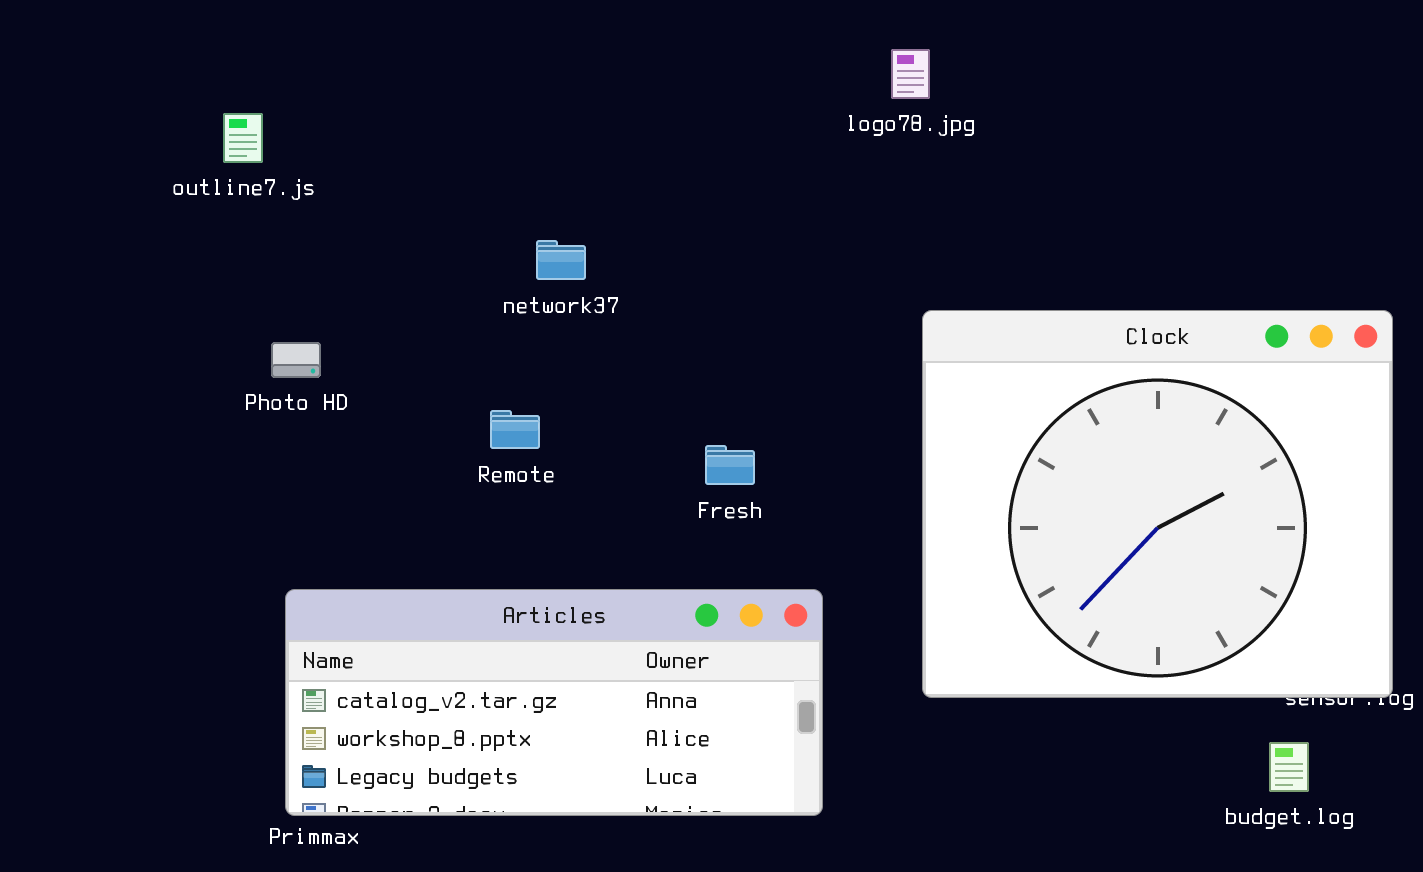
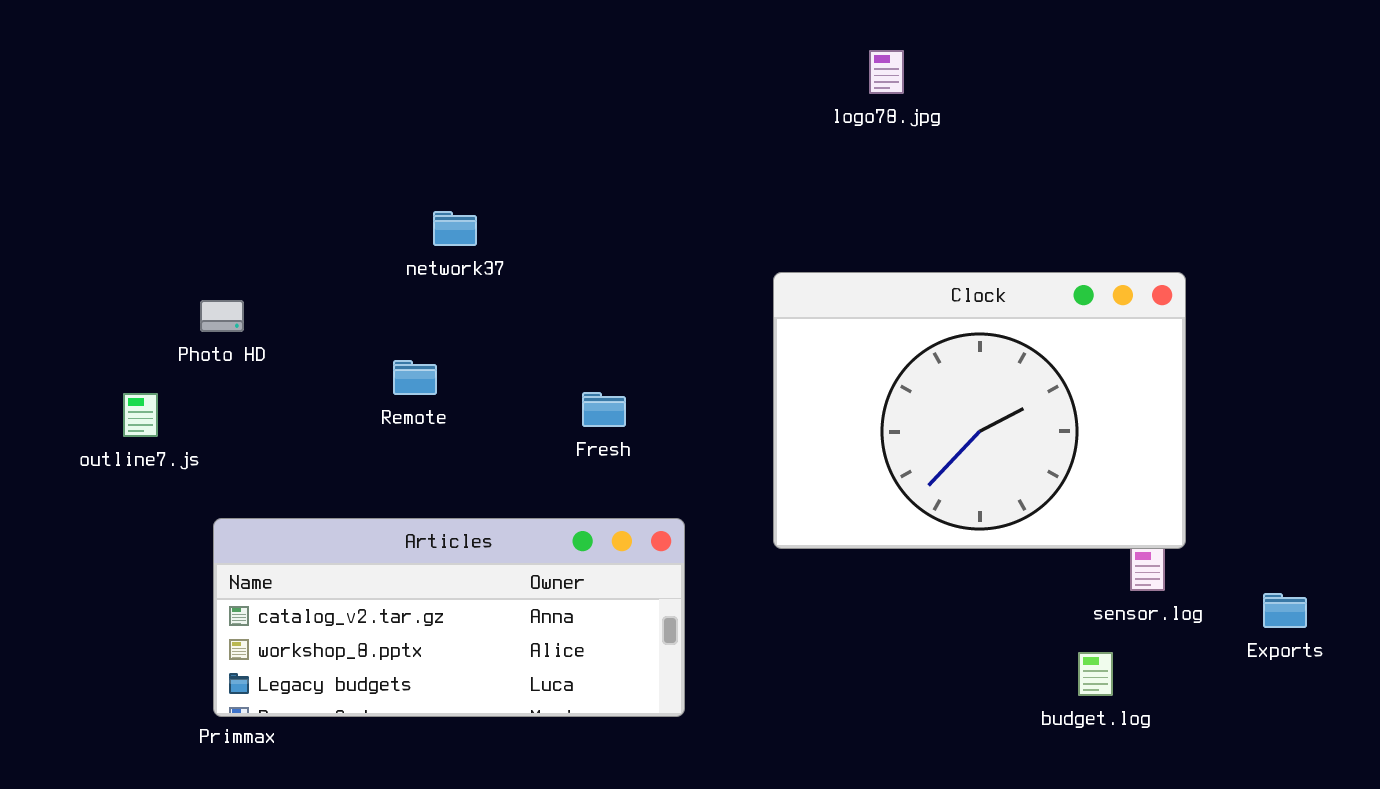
logo78.jpg: [891,49,930,99] -> [869,50,904,94], moved
outline7.js: [223,113,263,163] -> [123,393,158,437], moved
Clock: [922,310,1393,698] -> [773,272,1186,549], resized

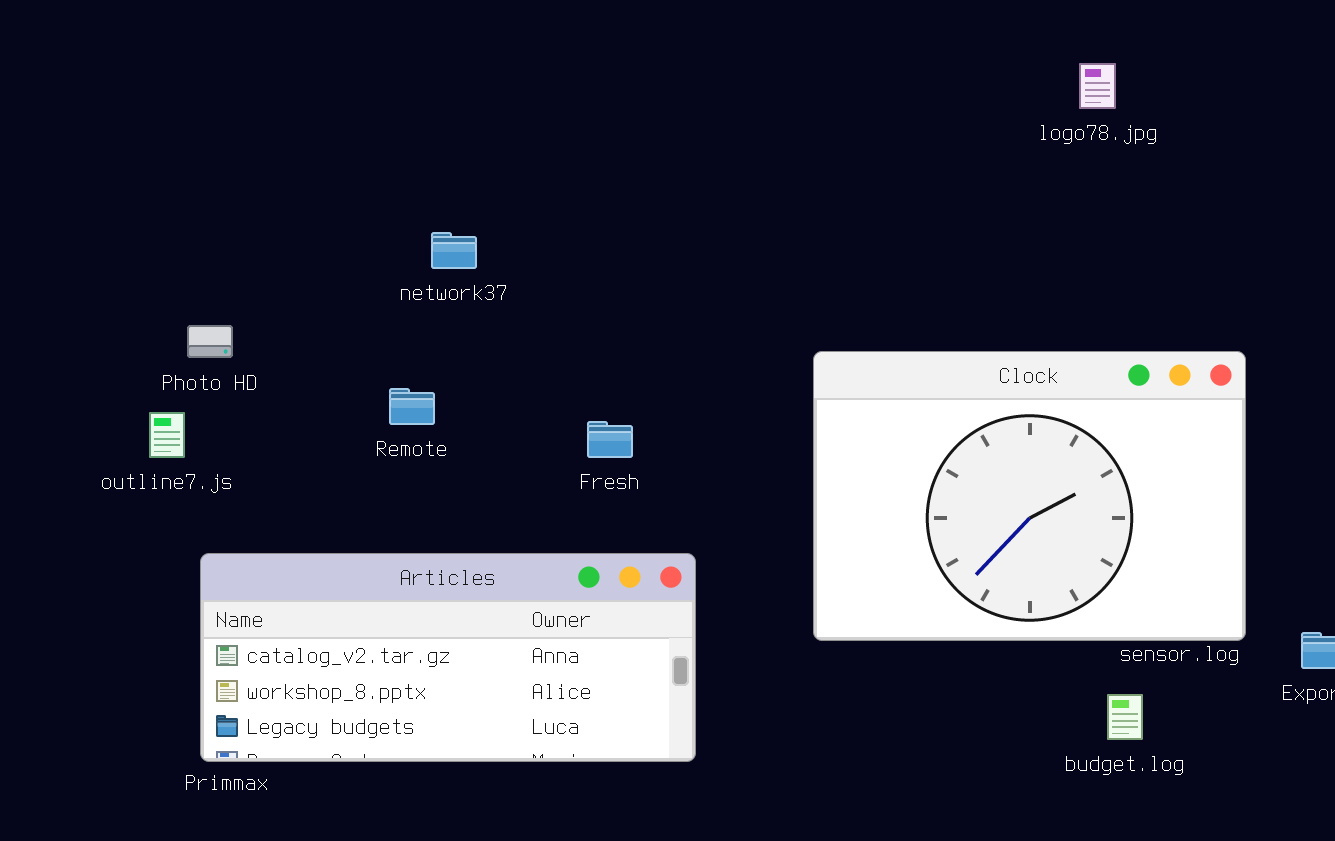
logo78.jpg: [869,50,904,94] -> [1079,63,1116,109], moved
Clock: [773,272,1186,549] -> [813,351,1246,641], moved
outline7.js: [123,393,158,437] -> [149,412,185,458], moved

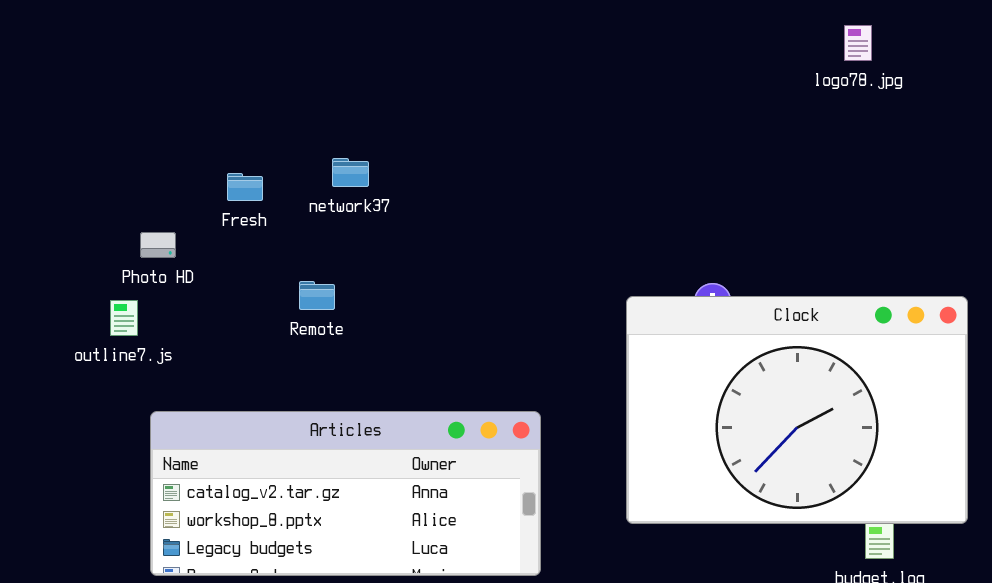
Clock: [813,351,1246,641] -> [626,296,968,524], moved
Fresh: [587,421,633,458] -> [227,173,263,201], moved

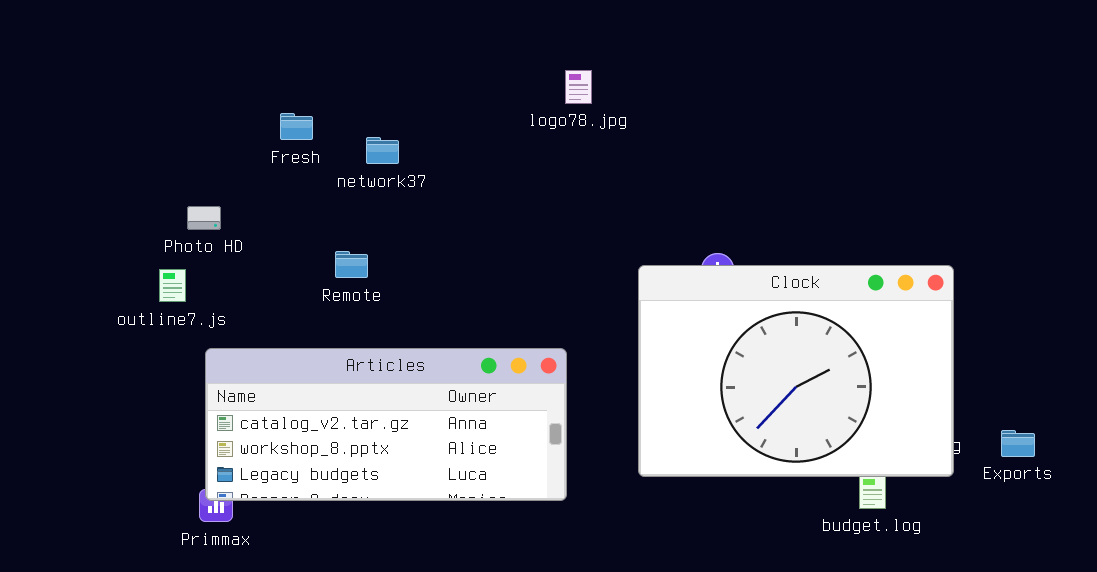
logo78.jpg: [844,25,872,61] -> [565,70,592,104], moved
Fresh: [227,173,263,201] -> [280,113,313,140], moved
Articles: [150,411,541,576] -> [205,348,567,501], moved

